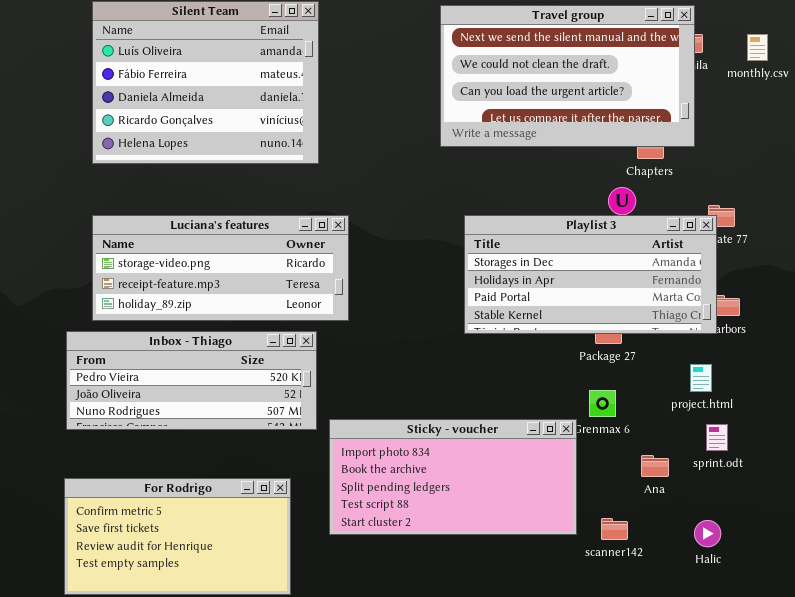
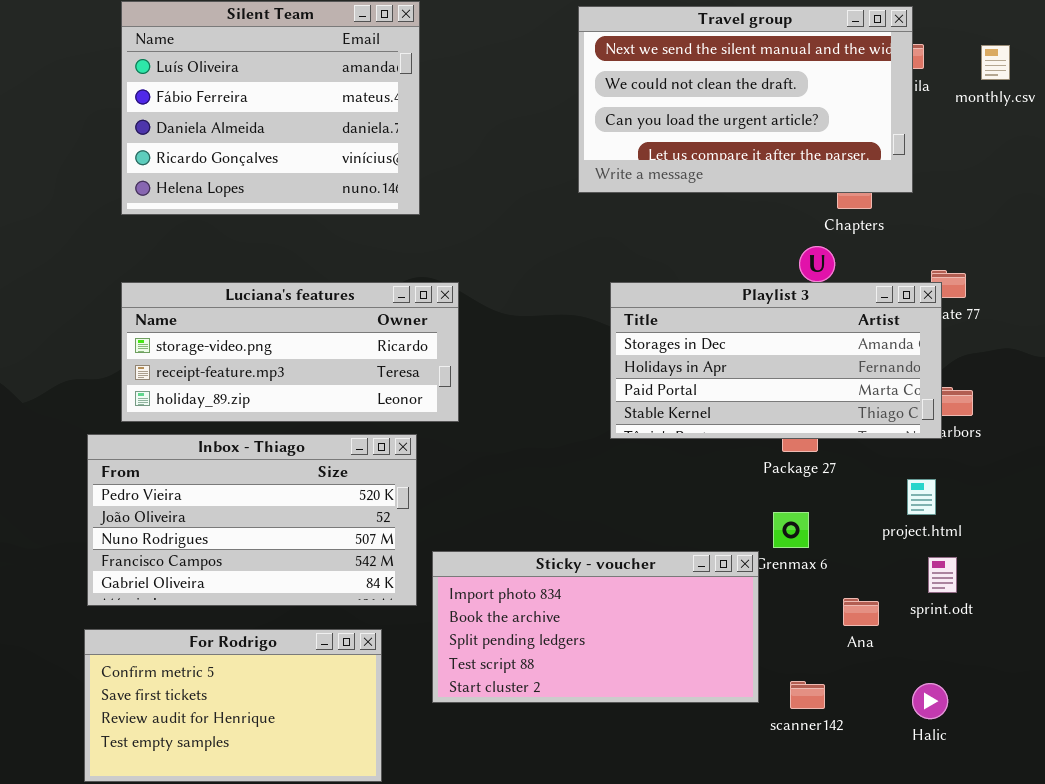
Inbox - Thiago: [66,331,317,430] -> [87,434,417,606], resized

